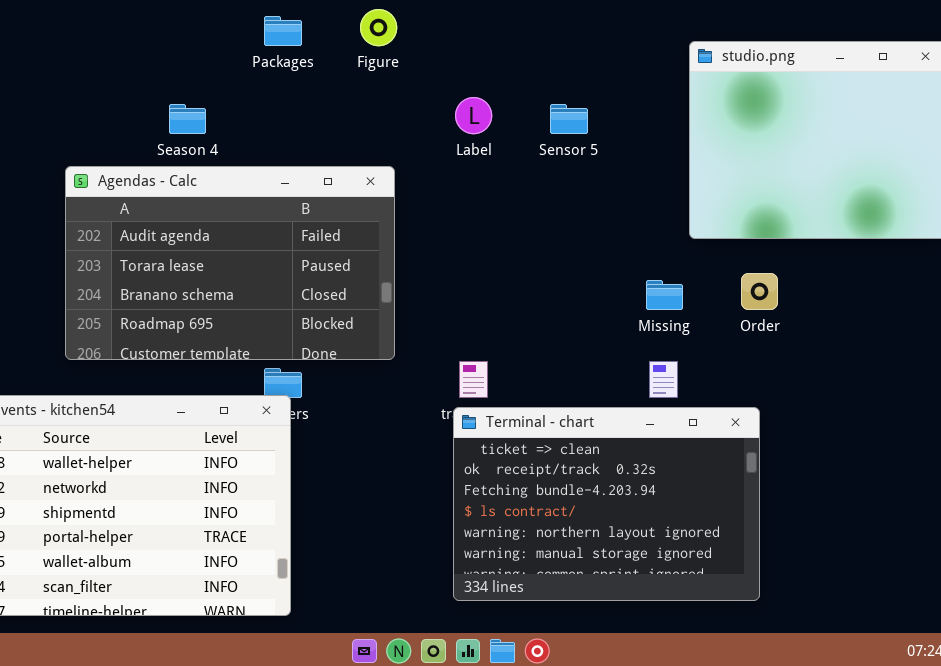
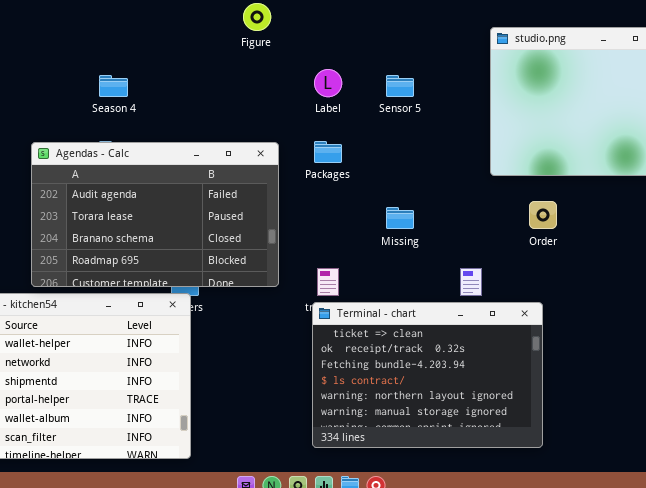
Packages: [264,16,302,46] -> [314,141,342,163], moved
Agendas - Calc: [65,166,395,360] -> [31,142,279,287], moved
Missing: [646,280,683,310] -> [386,207,414,229], moved

